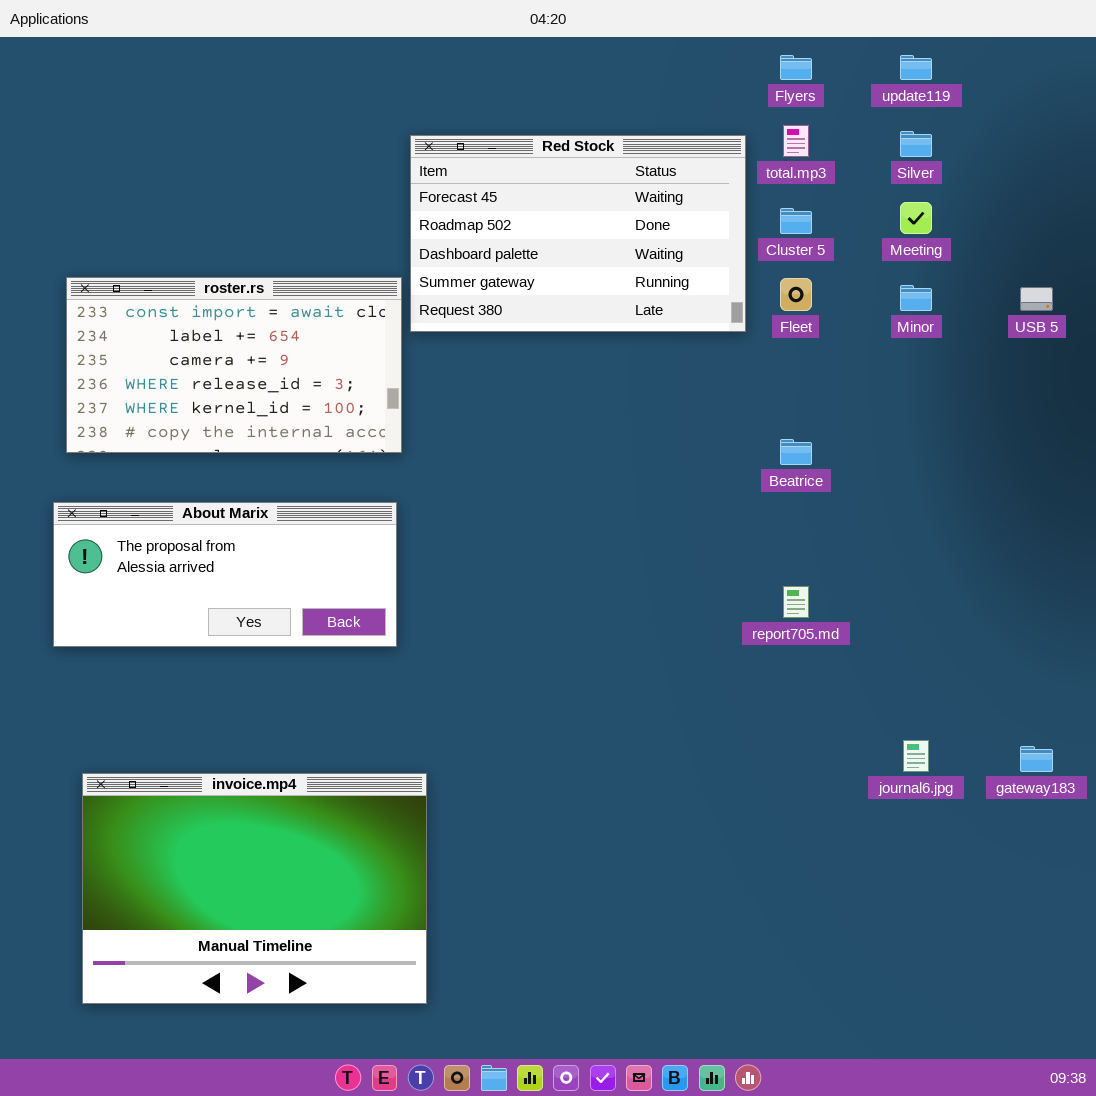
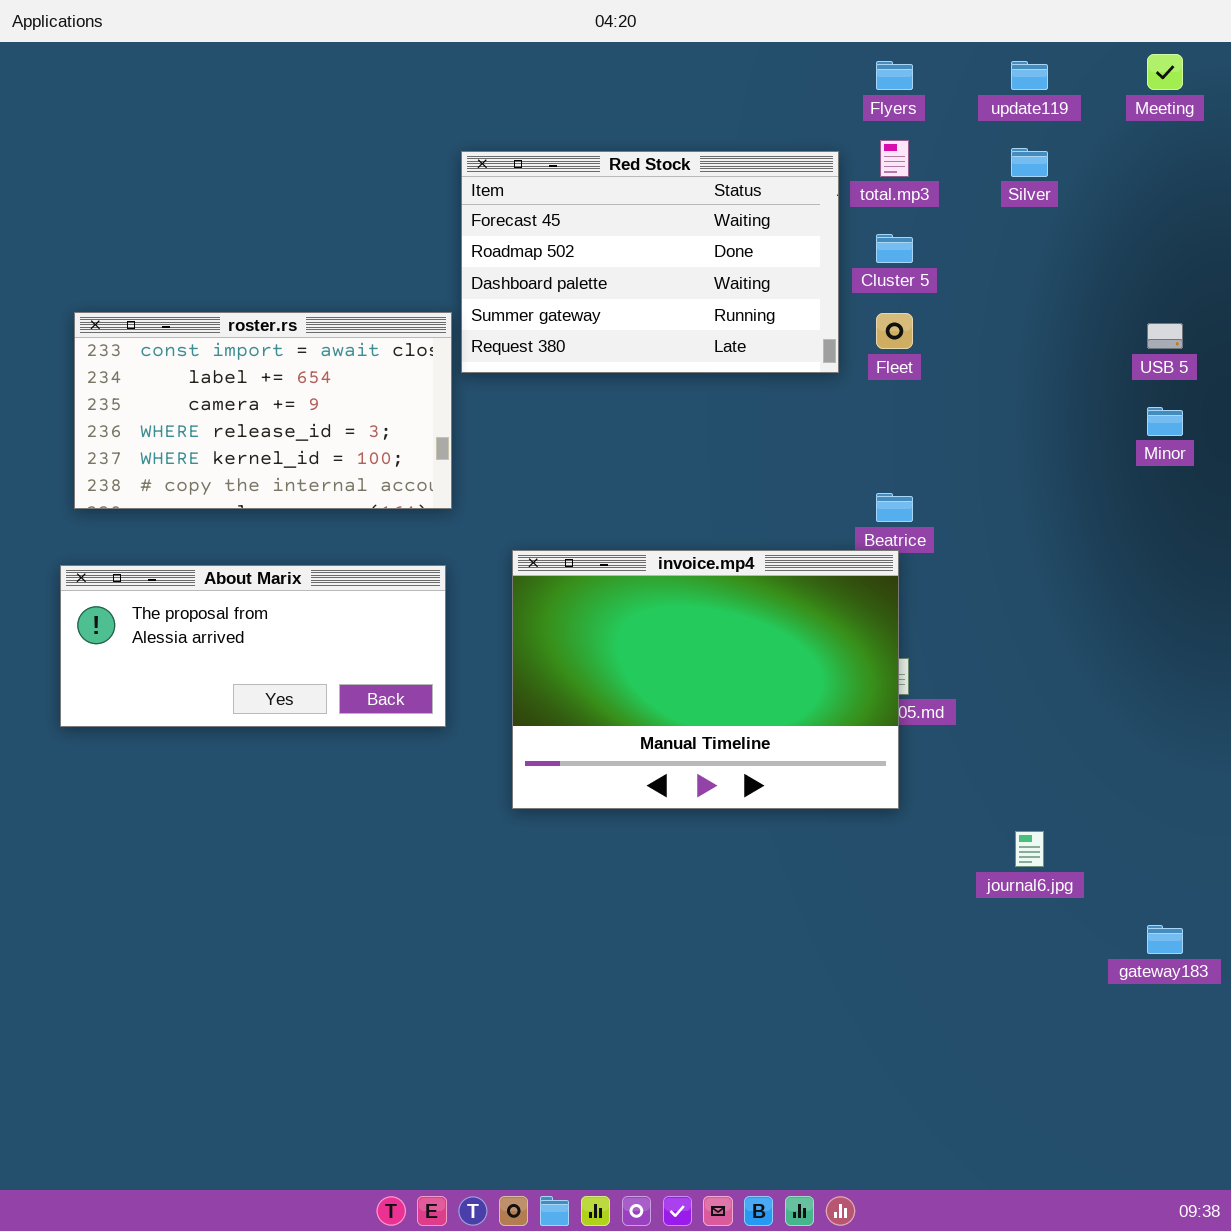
Meeting: [900,202,932,234] -> [1147,54,1183,90], moved
Minor: [900,285,932,311] -> [1147,407,1183,436], moved
gateway183: [1020,746,1053,772] -> [1147,925,1183,954], moved
invoice.mp4: [82,773,427,1004] -> [512,550,899,809], moved

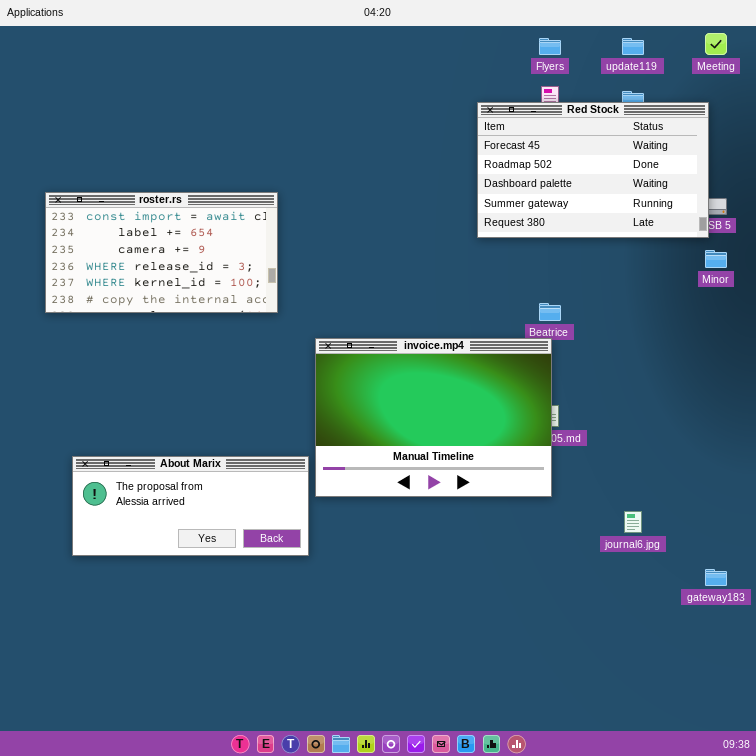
Red Stock: [461,151,839,373] -> [477,102,709,238], moved
About Marix: [60,565,446,727] -> [72,456,309,556], moved

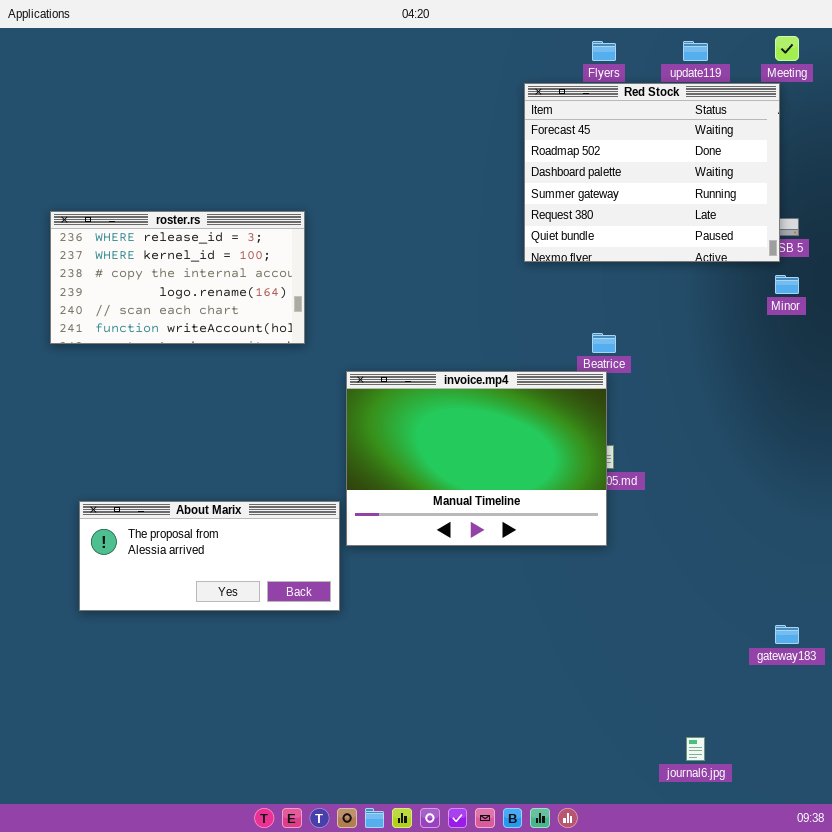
Red Stock: [477,102,709,238] -> [524,83,780,262], resized
roster.rs: [45,192,278,313] -> [50,211,305,344], scrolled down 3 rows
journal6.jpg: [624,511,642,533] -> [686,737,705,761], moved

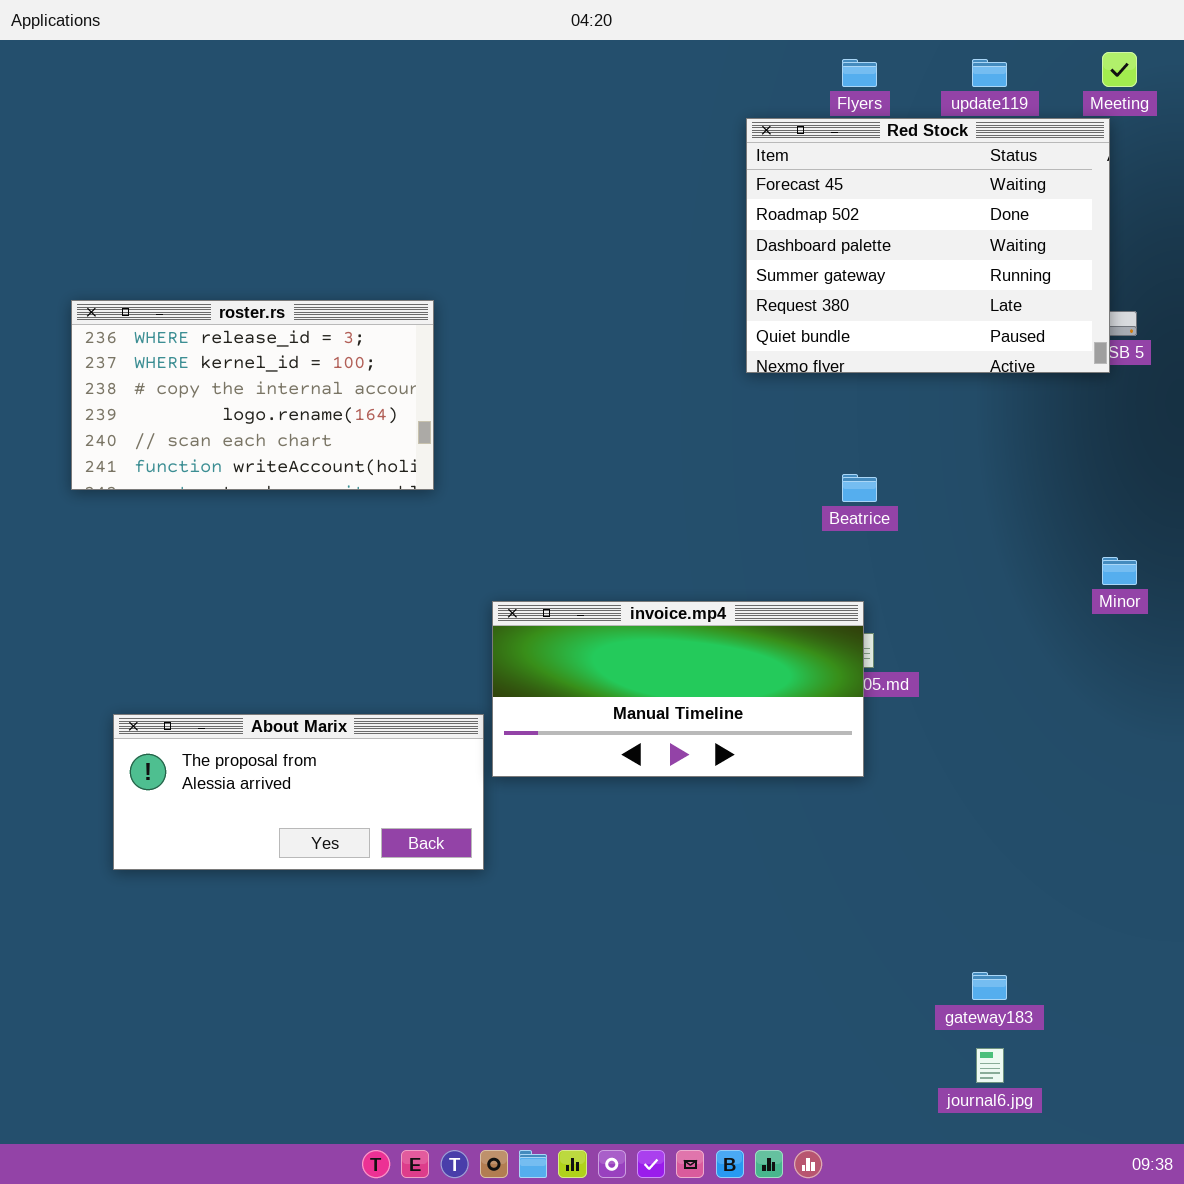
Minor: [775,275,799,294] -> [1102,557,1137,585], moved
invoice.mp4: [346,371,607,546] -> [492,601,864,777], resized
gateway183: [775,625,799,644] -> [972,972,1007,1000], moved

